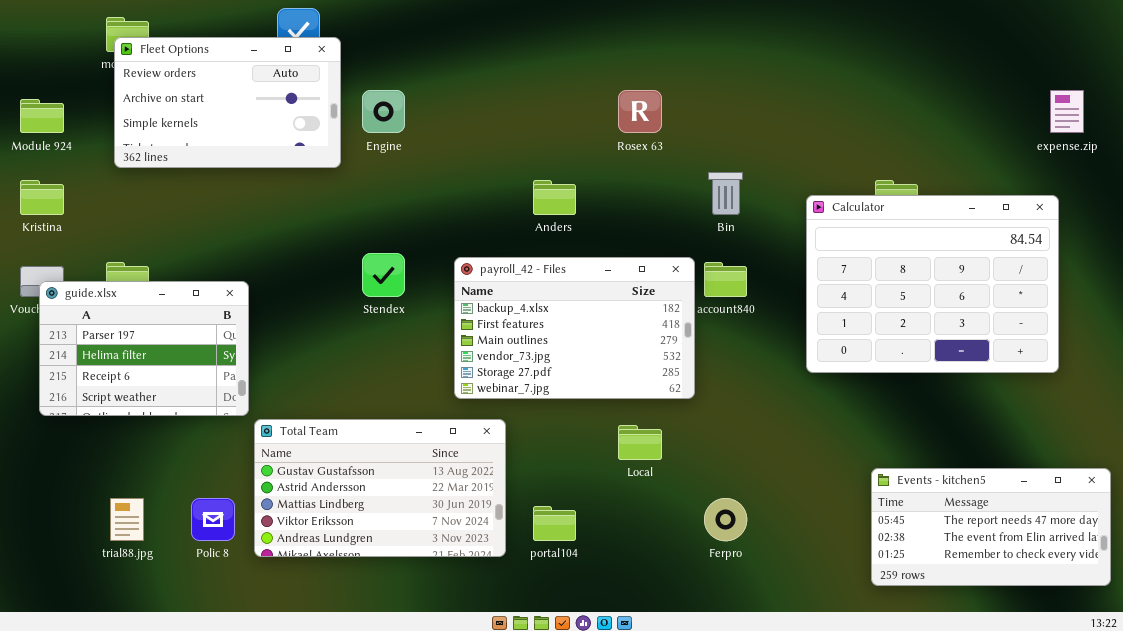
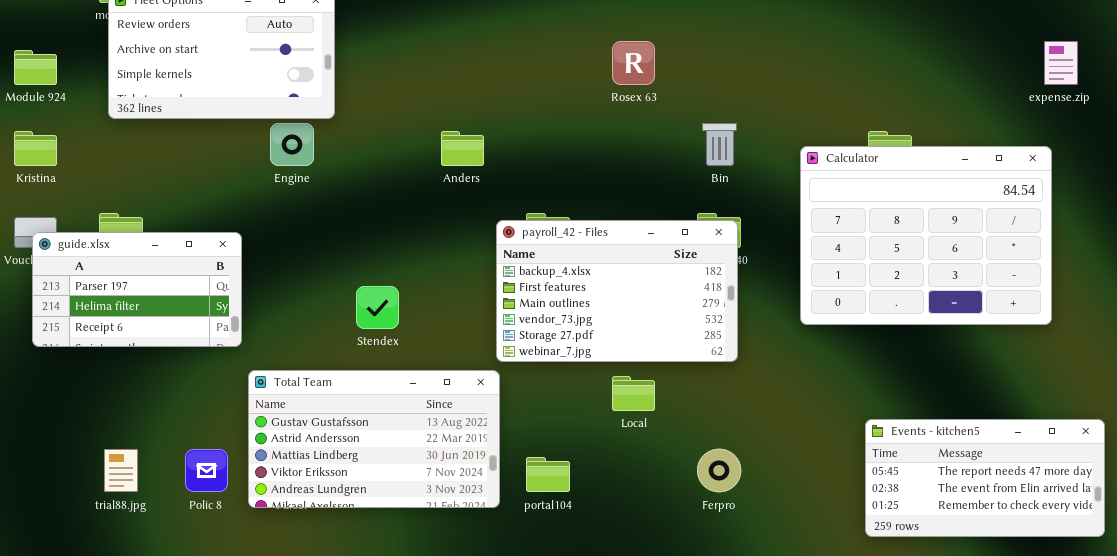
Engine: [362,90,405,133] -> [270,123,314,166], moved
Anders: [533,180,576,215] -> [441,131,484,166], moved
Stendex: [362,253,405,297] -> [356,286,399,329], moved
payroll_42 - Files: [454,257,695,399] -> [496,220,738,362], moved
guide.xlsx: [39,281,249,416] -> [32,232,242,347], resized

